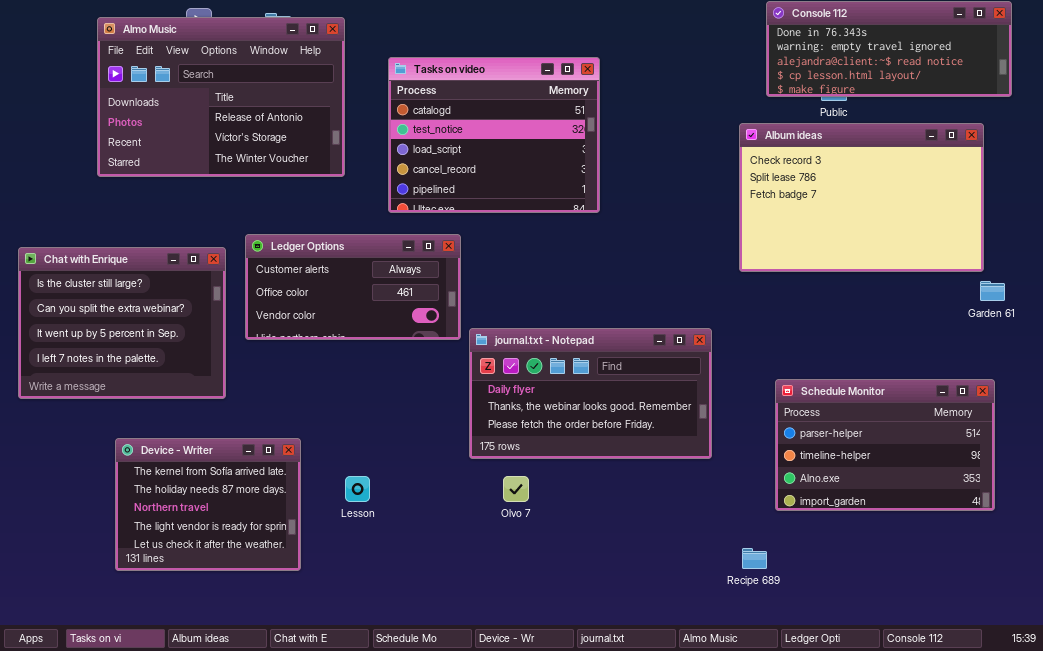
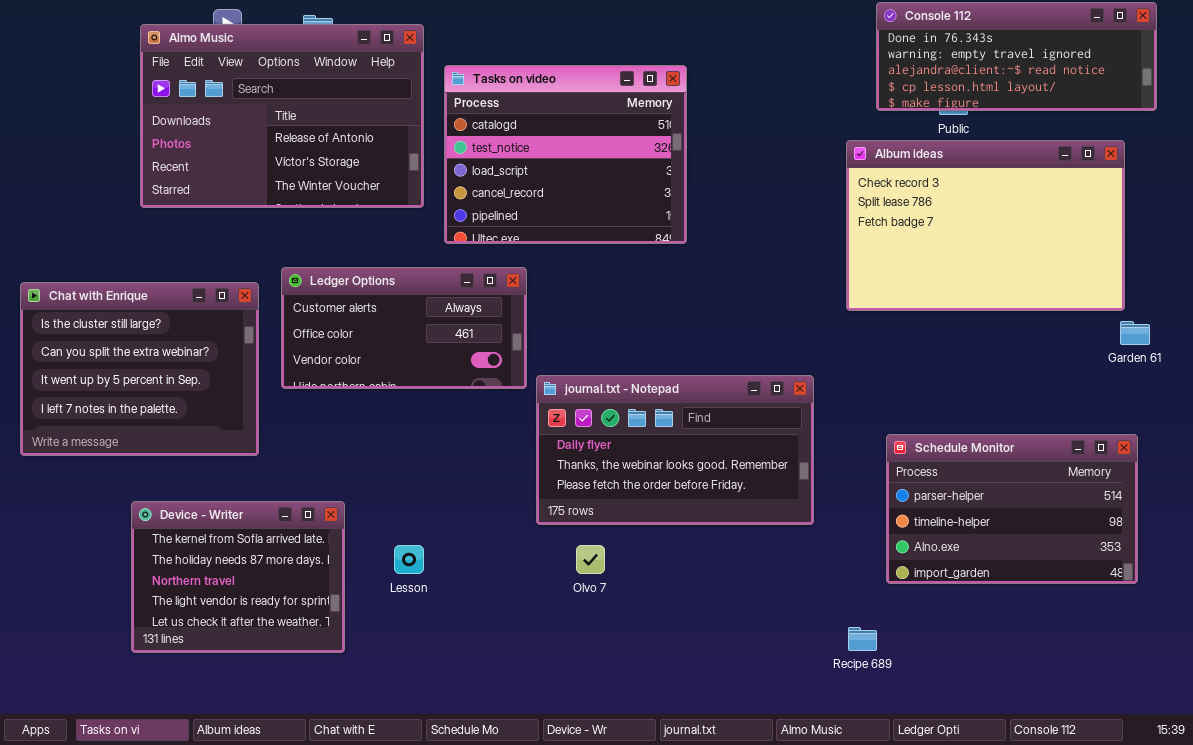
Almo Music: [97,17,345,177] -> [140,24,424,208], moved

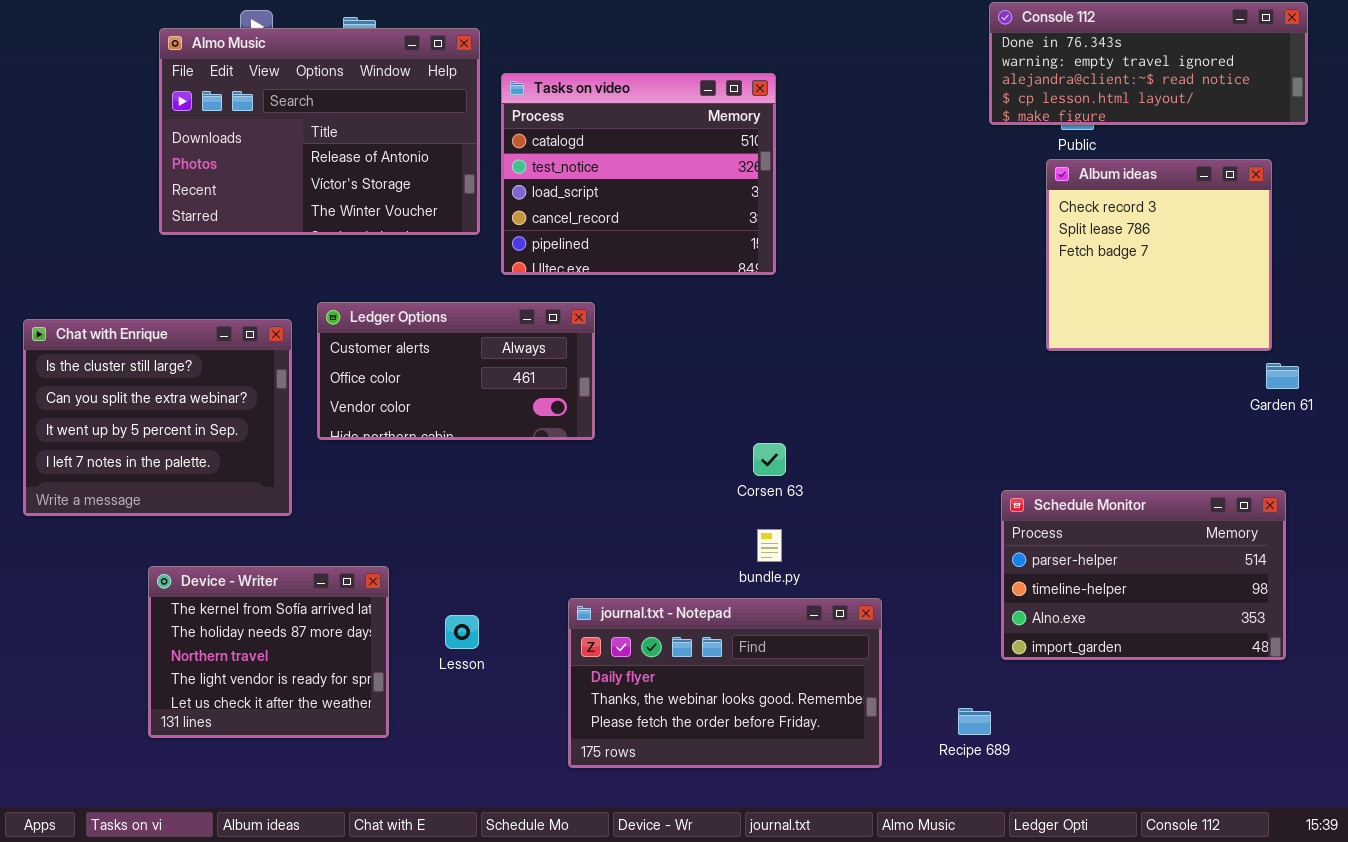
Album ideas: [846,140,1125,311] -> [1046,159,1272,351], resized
journal.txt - Notepad: [536,375,814,525] -> [568,598,882,768], moved

